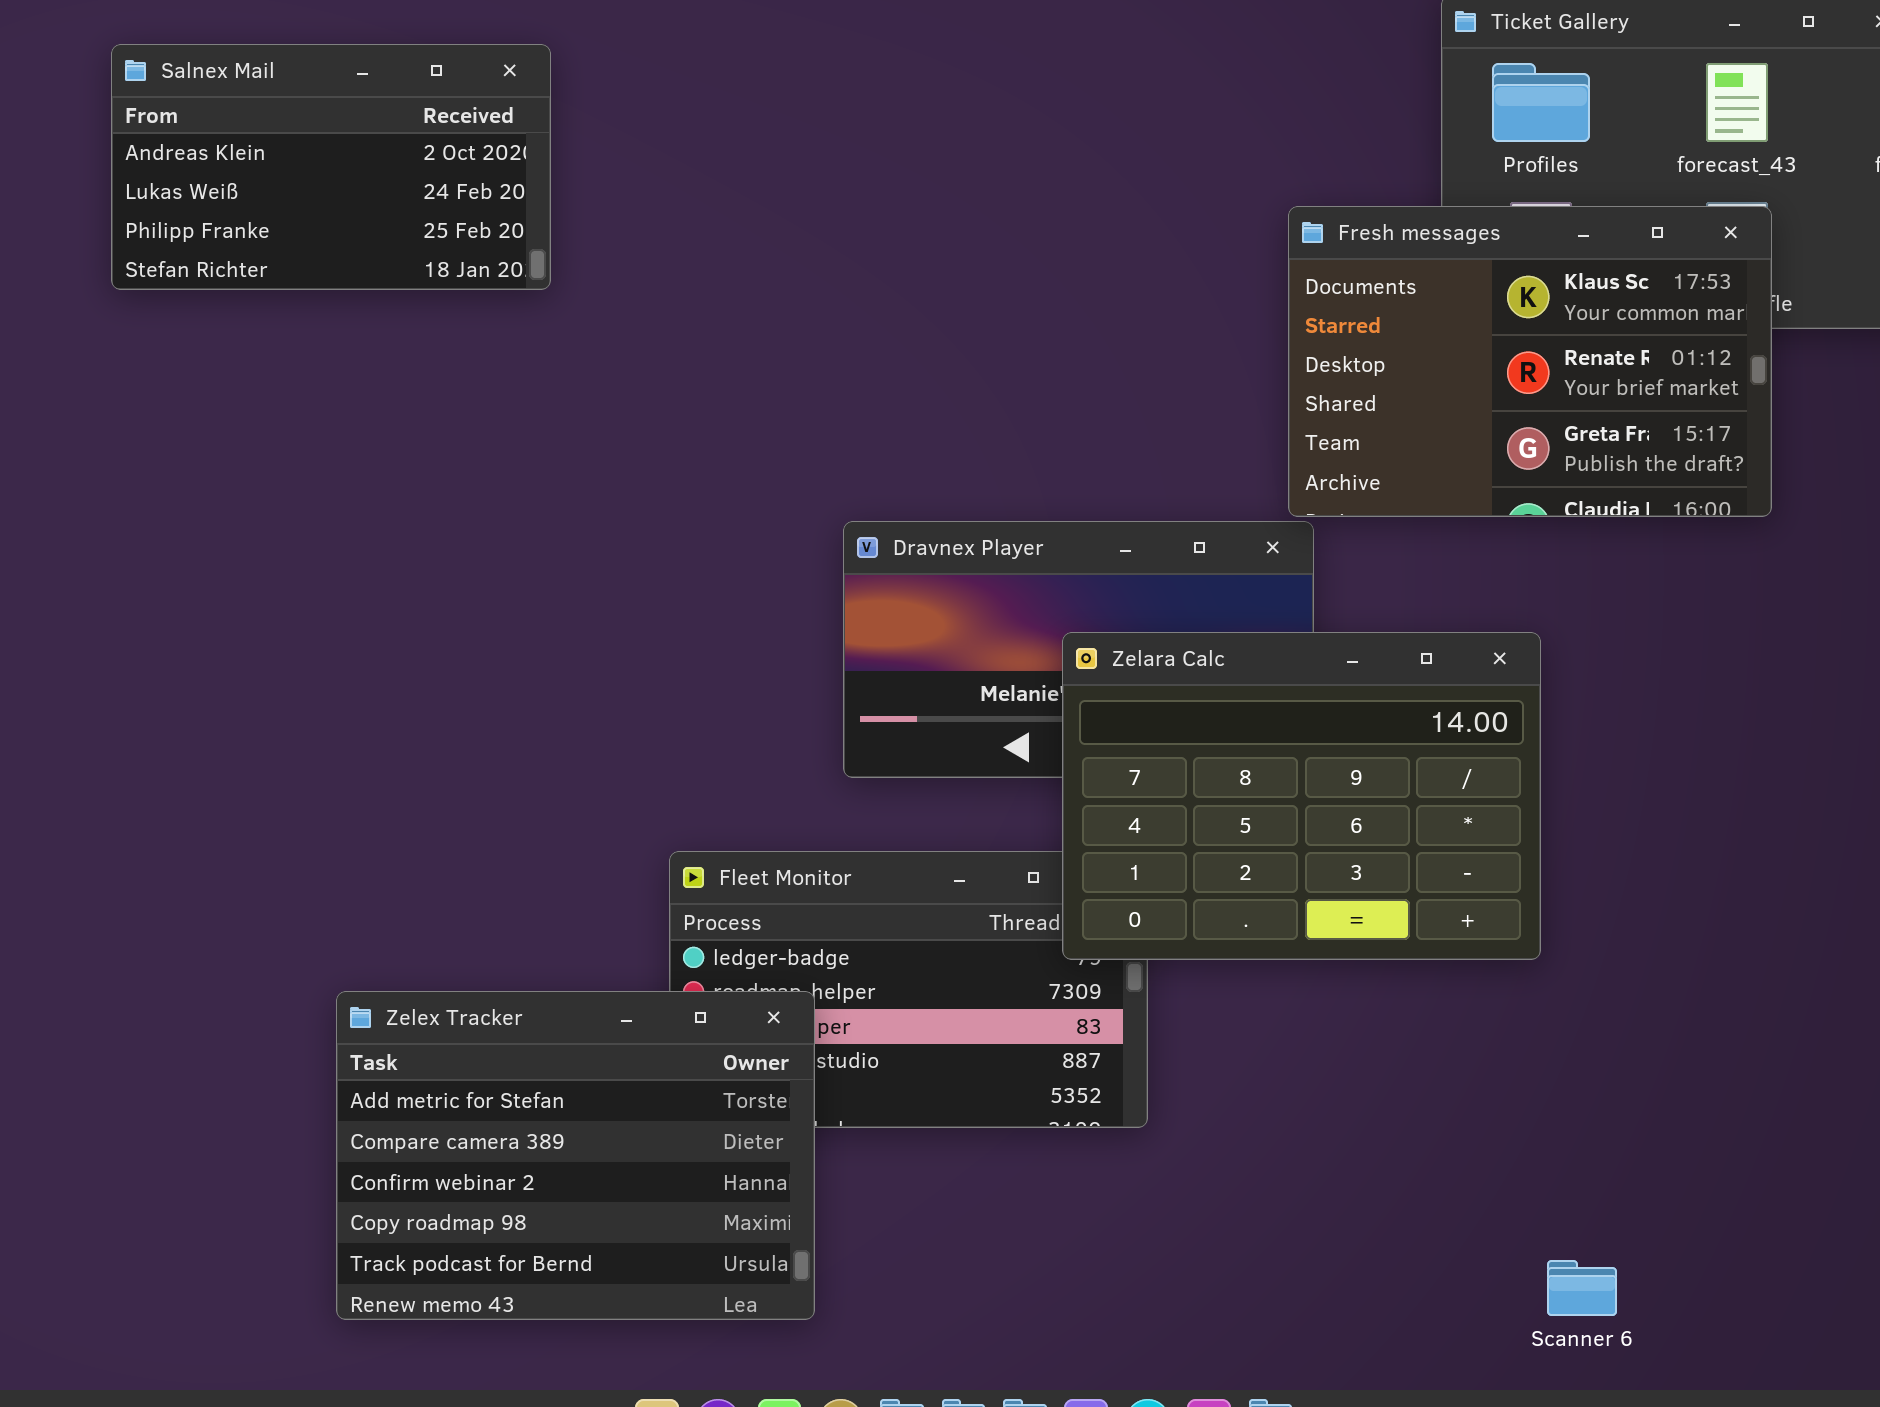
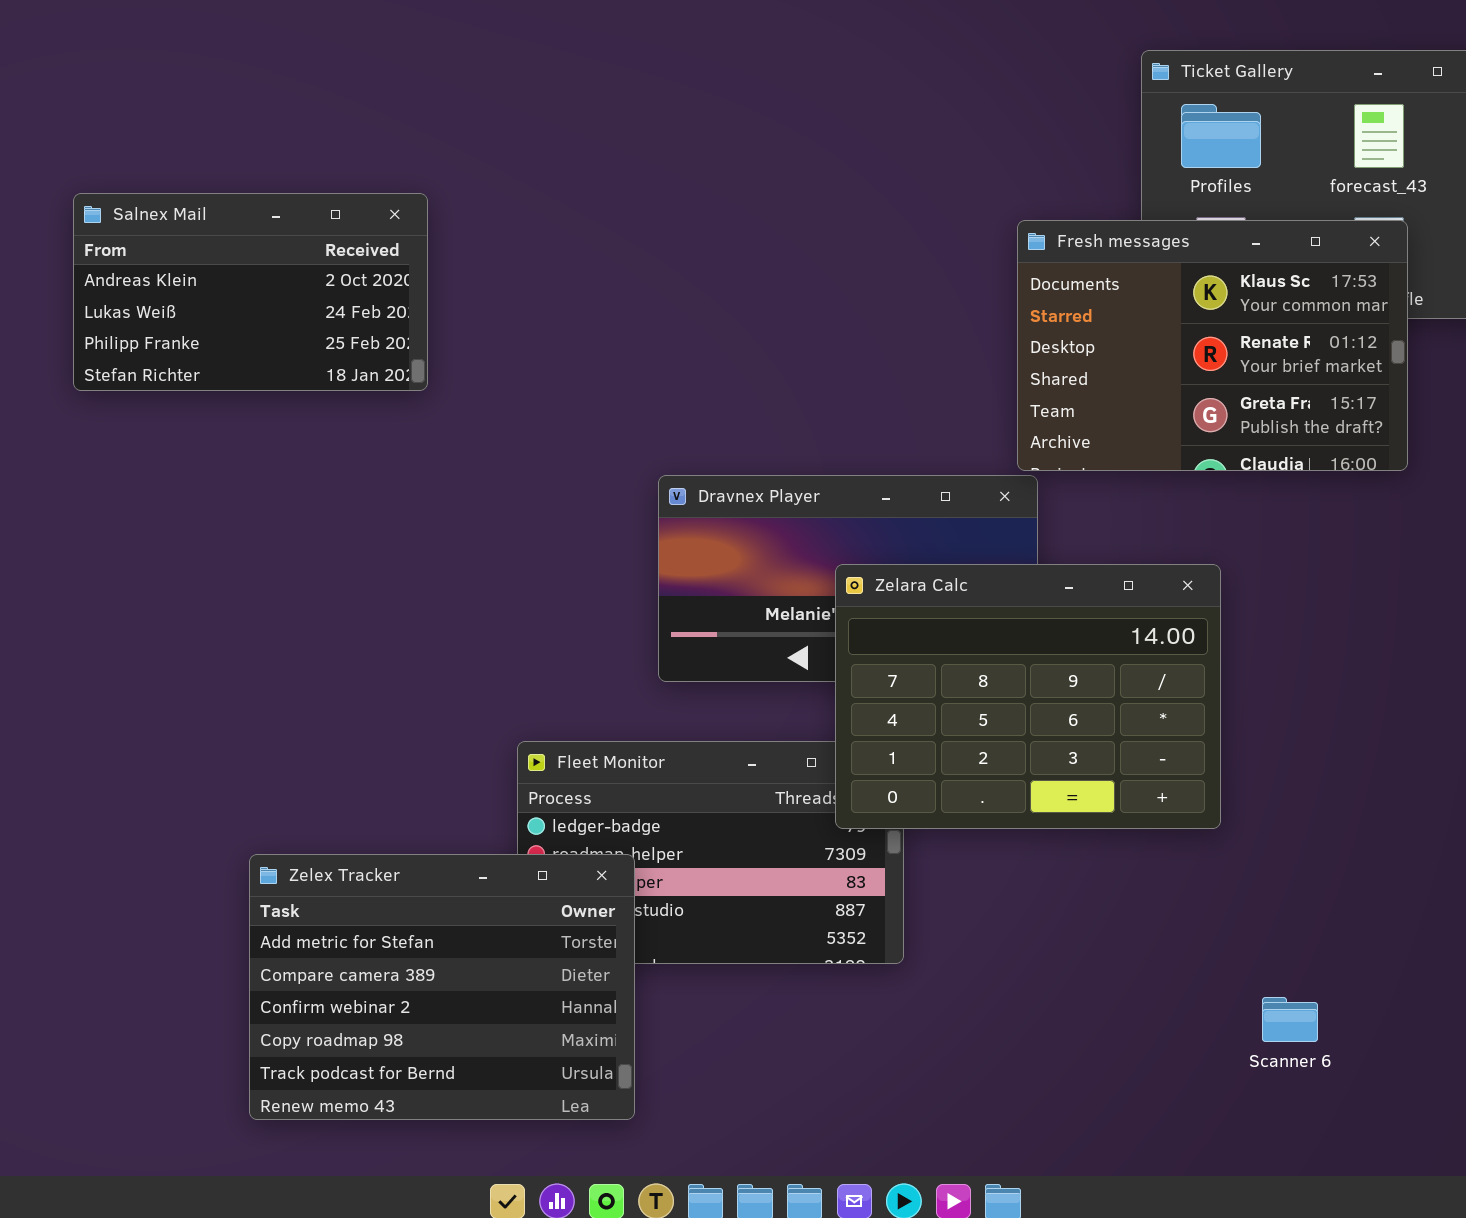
Salnex Mail: [111,44,551,290] -> [73,193,428,391], moved
Scanner 6: [1547,1260,1617,1316] -> [1262,997,1318,1042], moved

